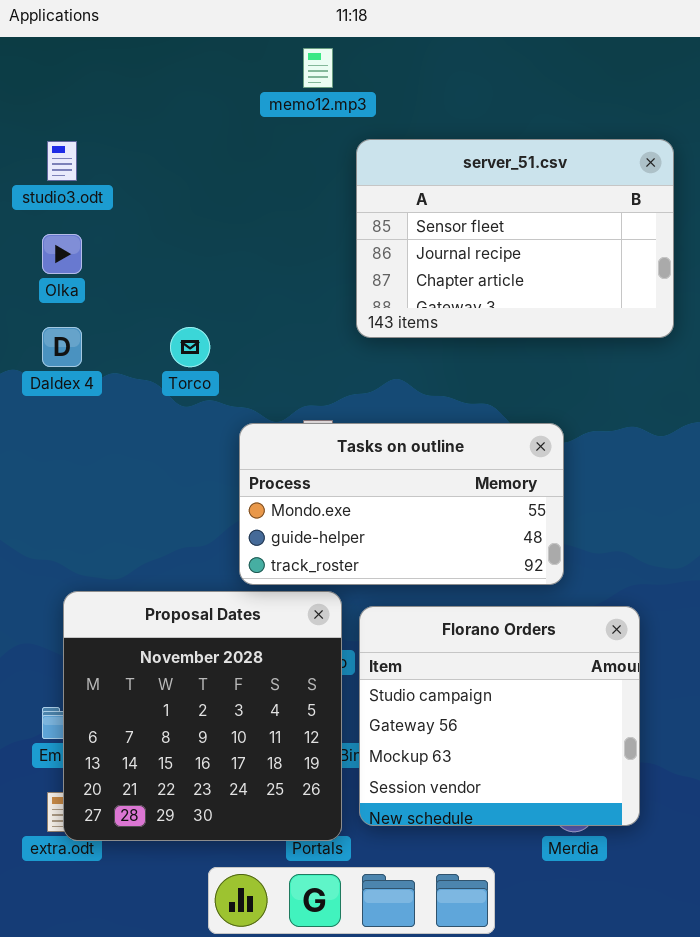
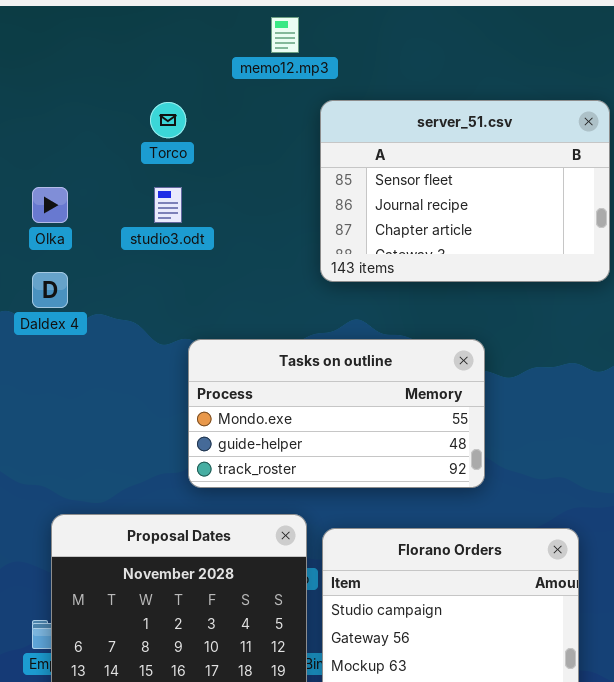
studio3.odt: [47,141,77,181] -> [154,187,182,223], moved
Torco: [170,327,210,367] -> [150,102,186,138], moved
Tasks on outline: [239,423,564,585] -> [188,339,485,488], moved

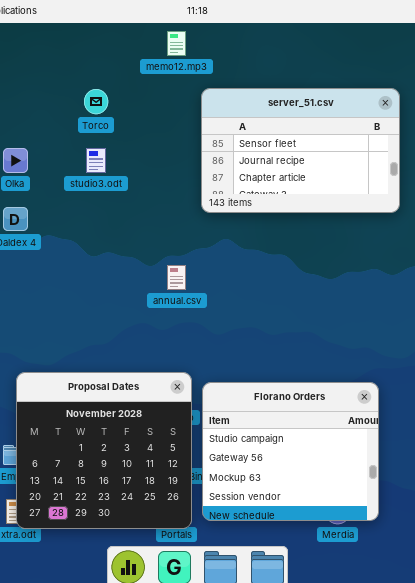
Tasks on outline: [188,339,485,488] -> none, closed

